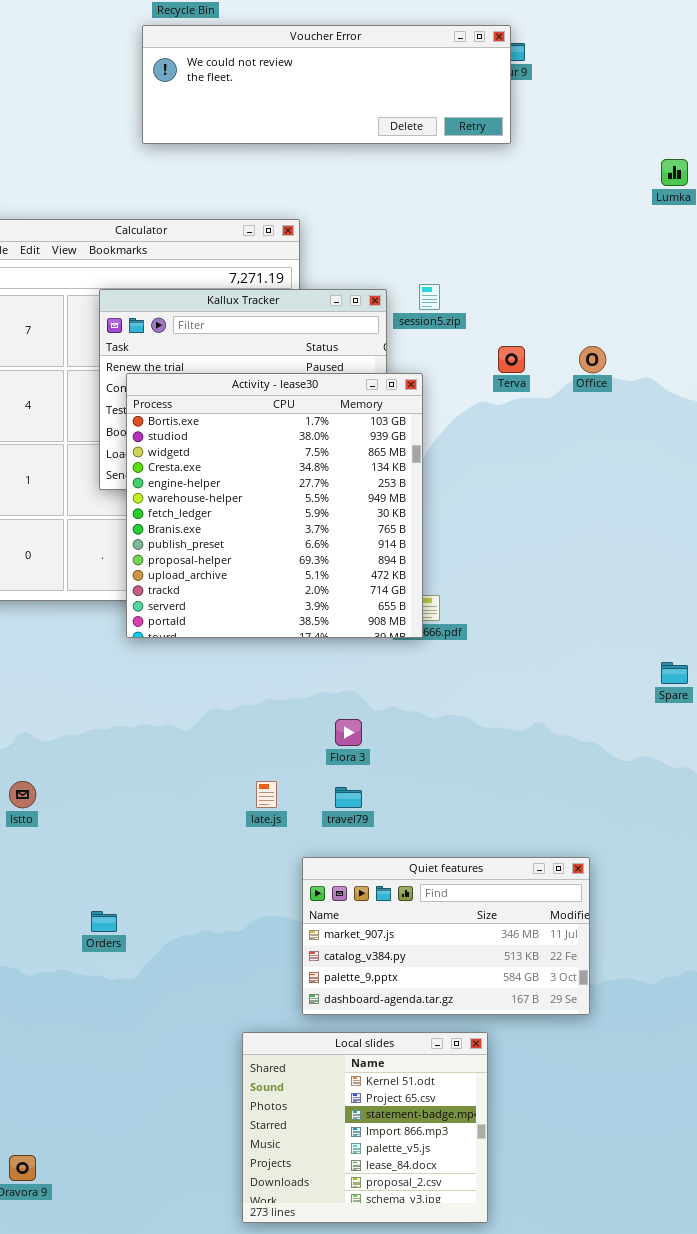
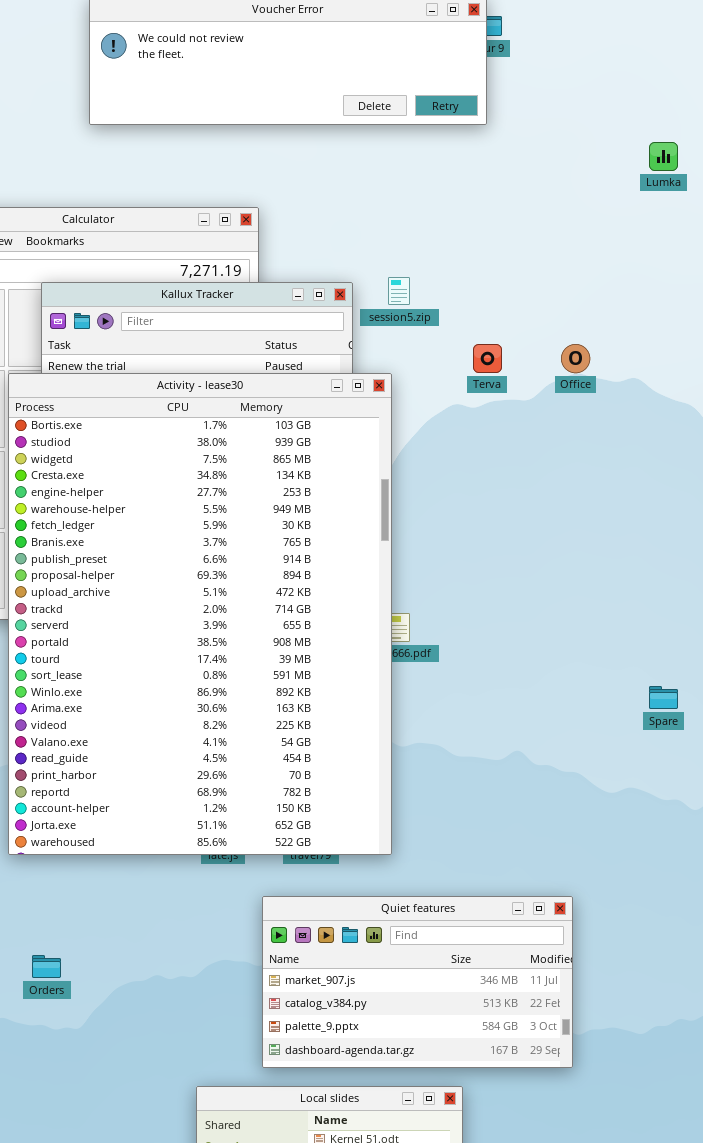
Activity - lease30: [126,373,423,638] -> [8,373,392,855], resized

